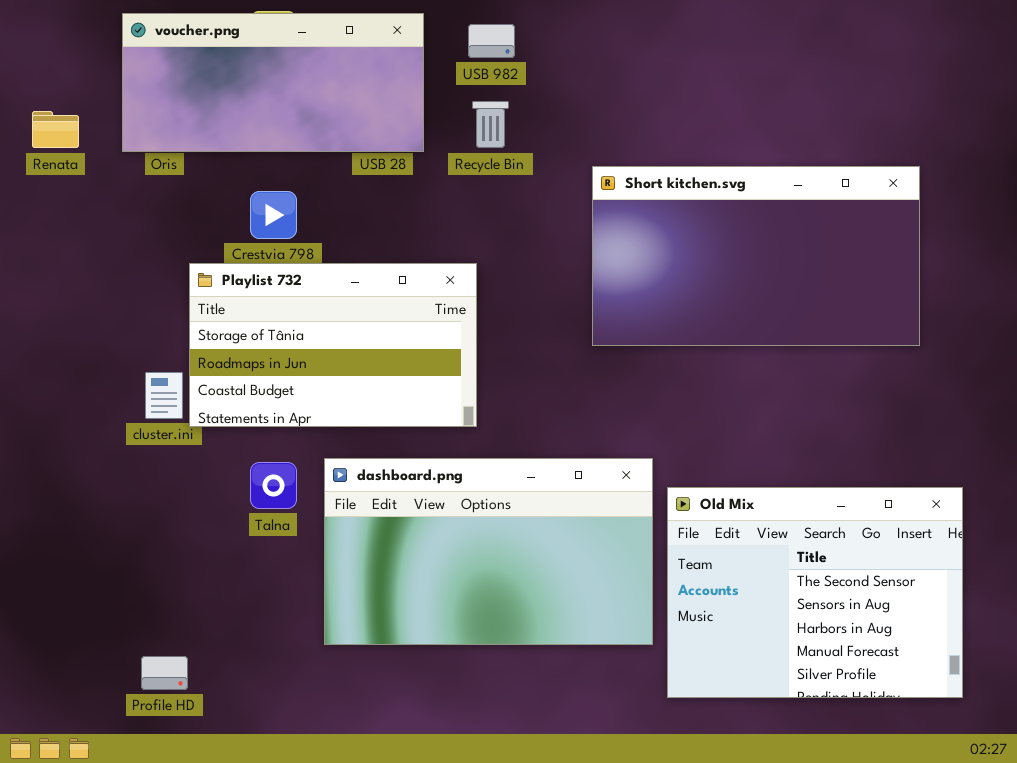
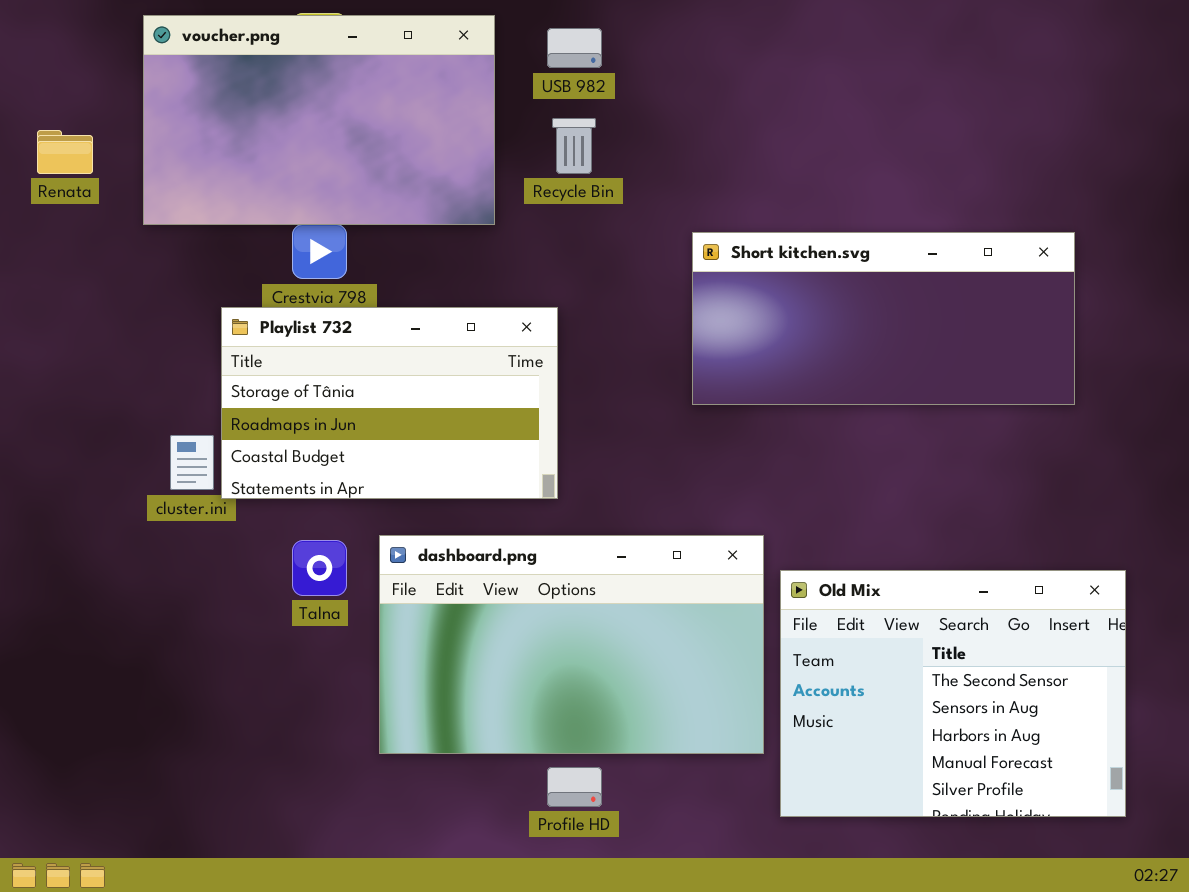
voucher.png: [122,13,424,152] -> [143,15,495,225], resized
Short kitchen.svg: [592,166,920,346] -> [692,232,1075,405], resized
Profile HD: [141,656,188,690] -> [547,767,602,807], moved

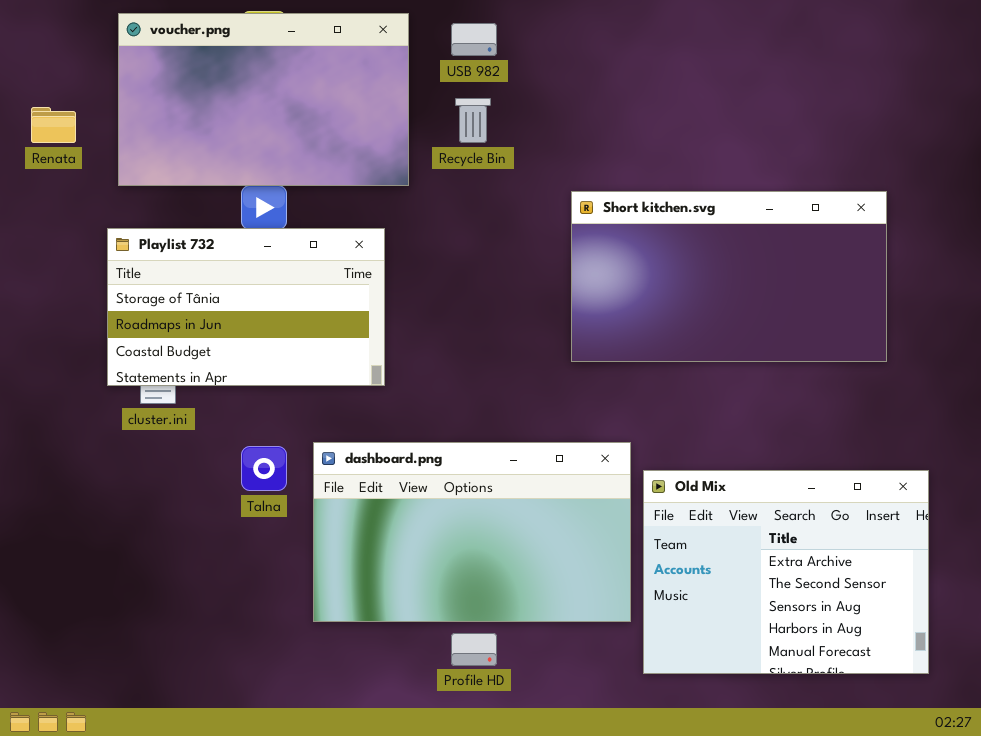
Short kitchen.svg: [692,232,1075,405] -> [571,191,887,362], resized
Playlist 732: [221,307,558,499] -> [107,228,385,386], moved
Old Mix: [780,570,1126,817] -> [643,470,929,674], scrolled up 1 row

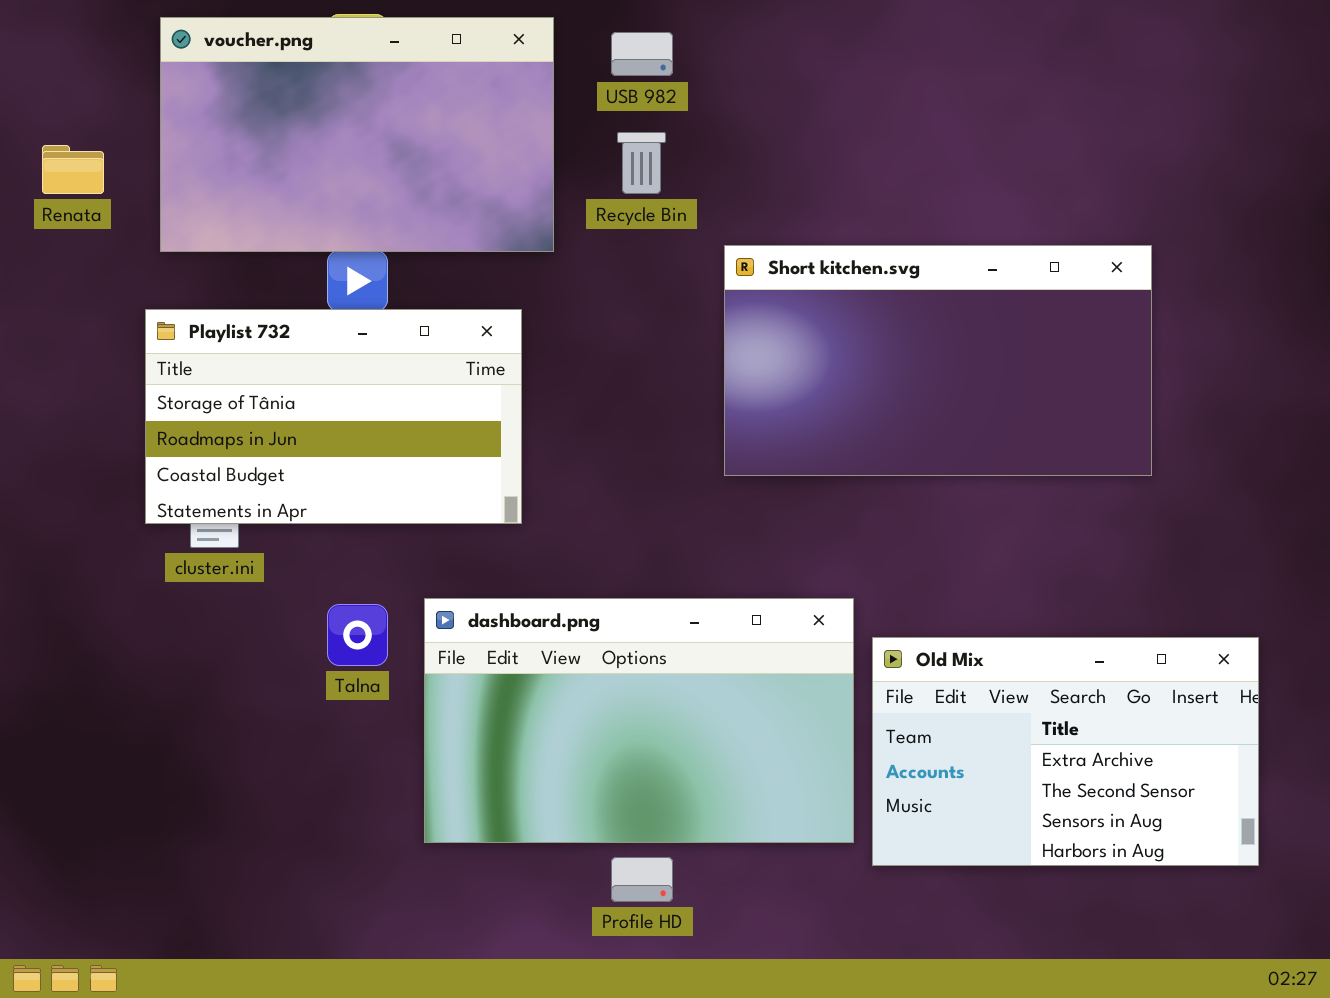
Short kitchen.svg: [571,191,887,362] -> [724,245,1152,476], moved
Old Mix: [643,470,929,674] -> [872,637,1259,866], resized

